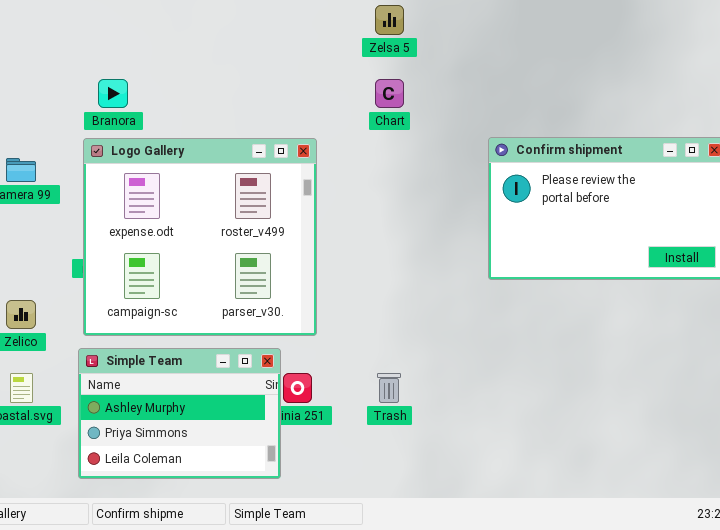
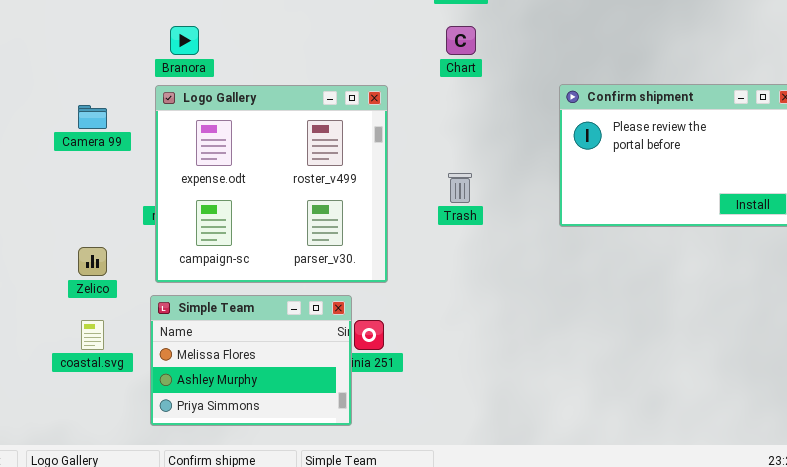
Simple Team: [78,348,281,479] -> [150,295,352,426], scrolled up 1 row
Trash: [377,373,401,403] -> [448,173,472,203], moved

